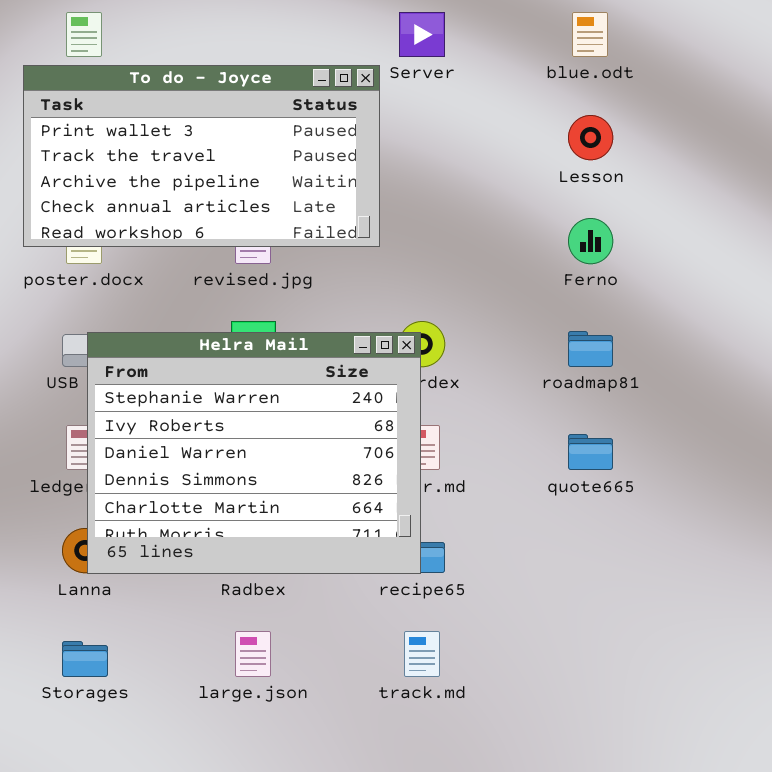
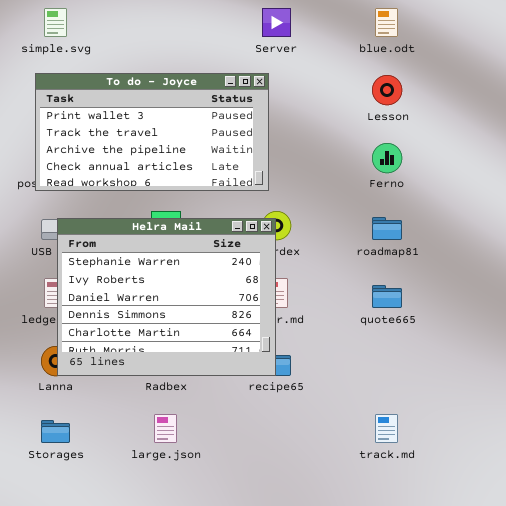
To do - Joyce: [23,65,380,247] -> [35,73,269,191], moved
track.md: [404,631,440,677] -> [375,414,398,443], moved

